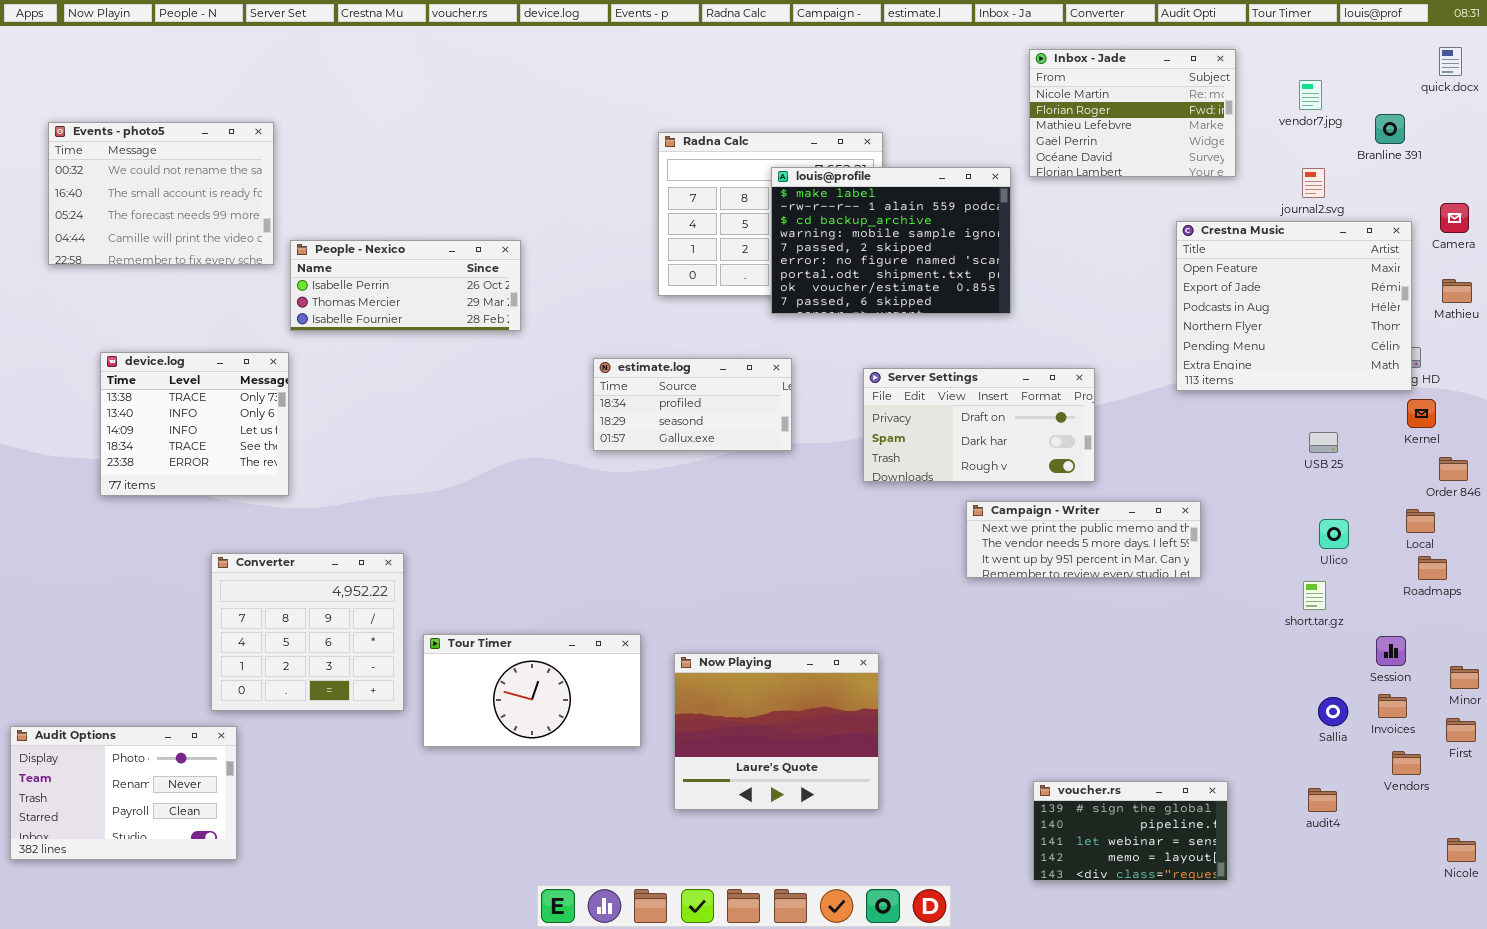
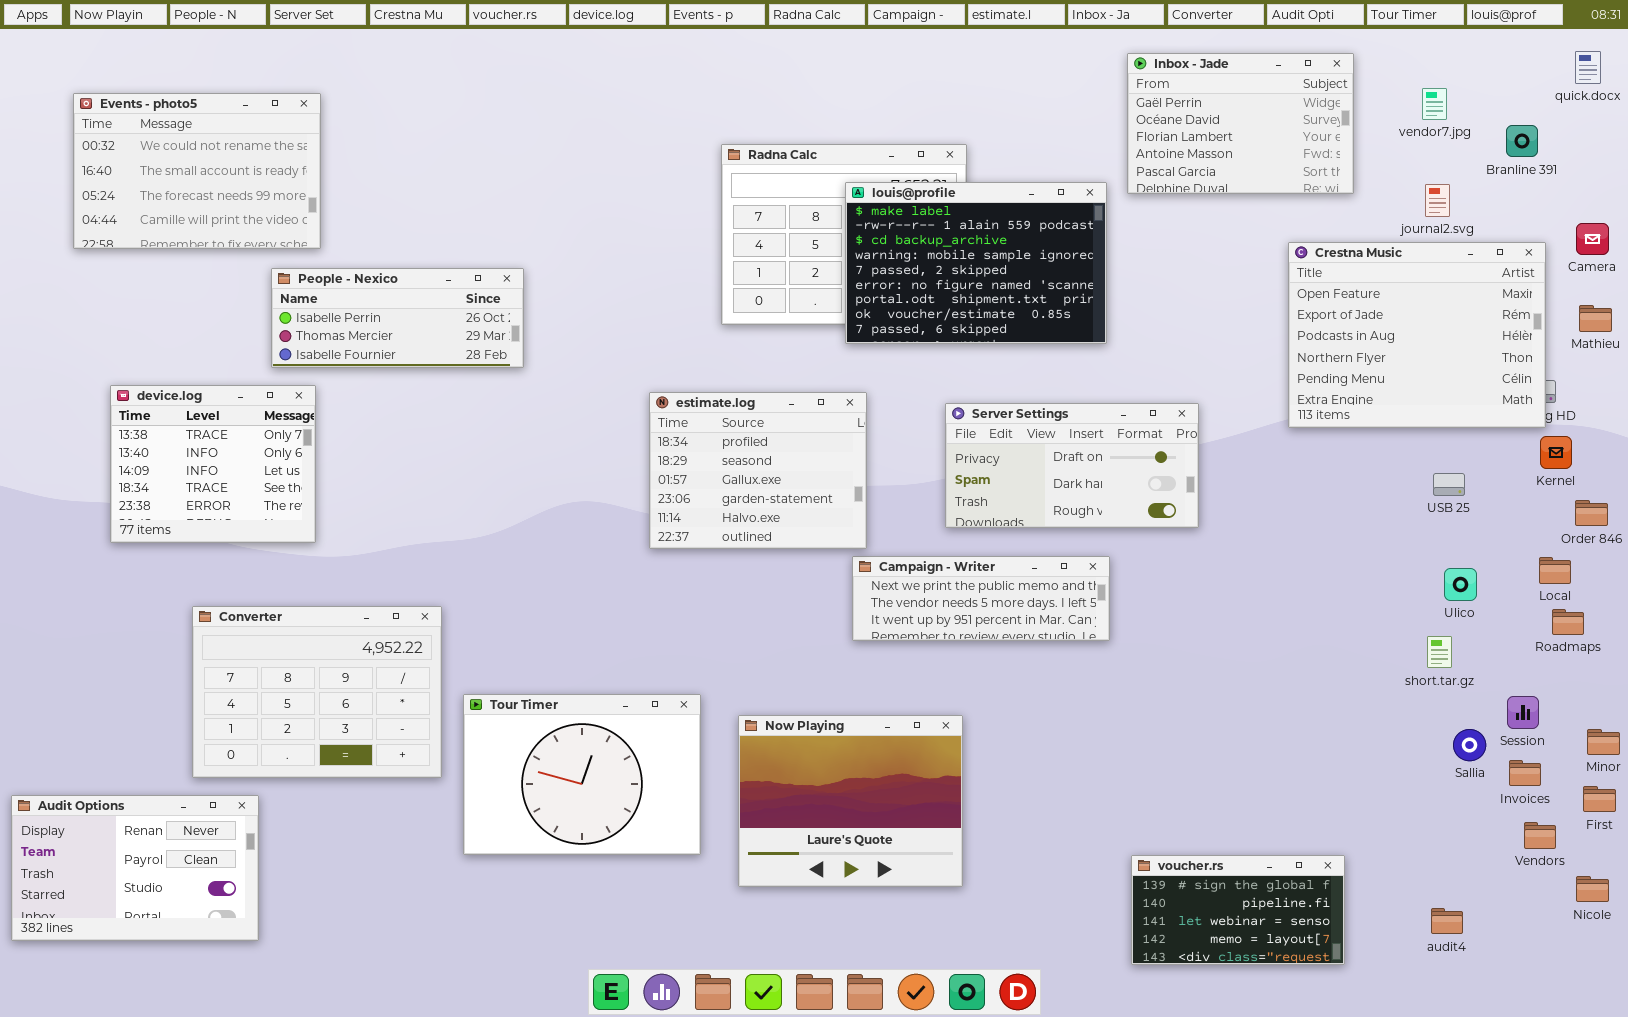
Inbox - Jade: [1029,49,1236,177] -> [1127,53,1354,194], scrolled down 3 rows
Events - photo5: [48,122,274,265] -> [73,93,321,249], moved
People - Nexico: [290,240,521,331] -> [271,268,524,368], moved
estimate.log: [593,358,792,451] -> [649,392,867,549], resized
Campaign - Writer: [966,501,1201,578] -> [852,556,1110,641], moved
Converter: [211,553,404,711] -> [192,606,442,778], resized
Tour Timer: [423,634,641,747] -> [463,694,701,855], resized
Sallia: [1318,697,1348,726] -> [1453,729,1486,761], moved
Audit Options: [10,726,237,860] -> [11,795,259,941], scrolled down 1 row
audit4: [1308,788,1337,812] -> [1431,908,1463,934], moved
Nicole: [1447,838,1476,862] -> [1576,876,1609,902], moved

